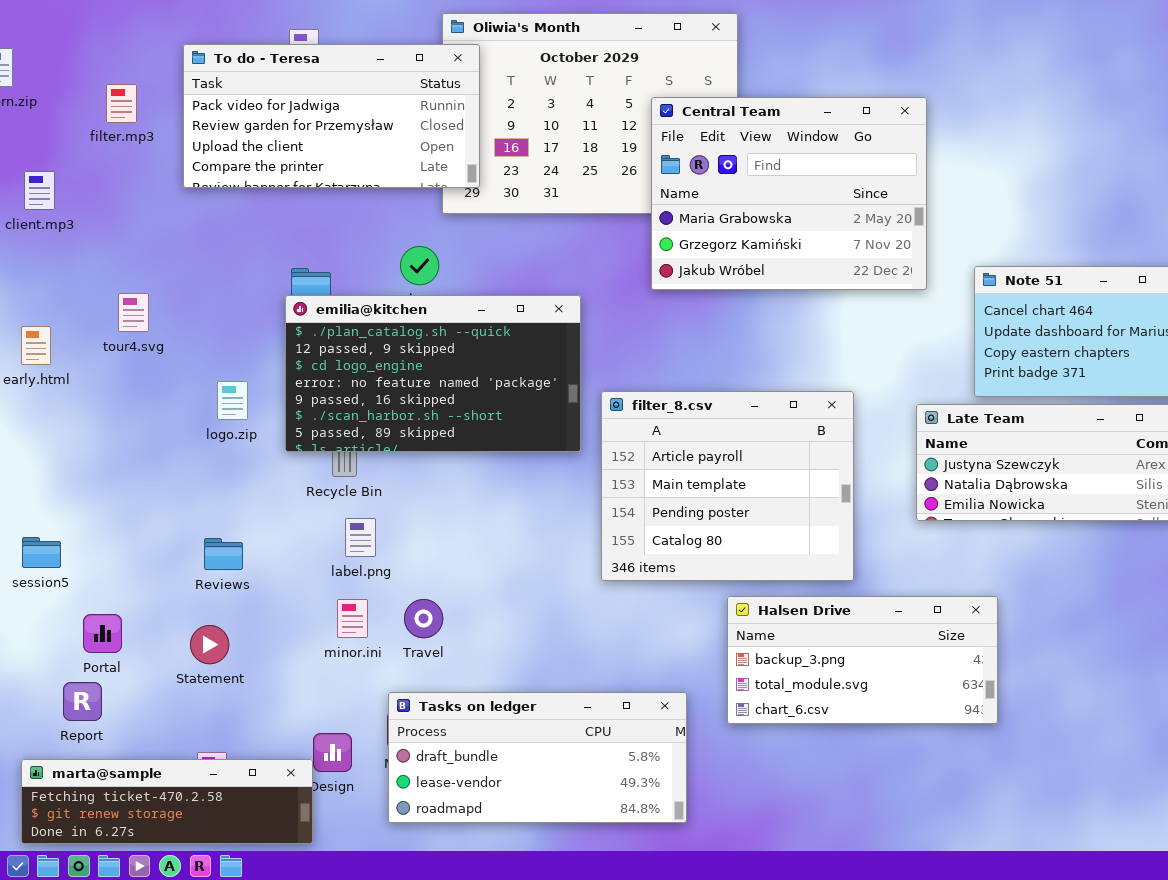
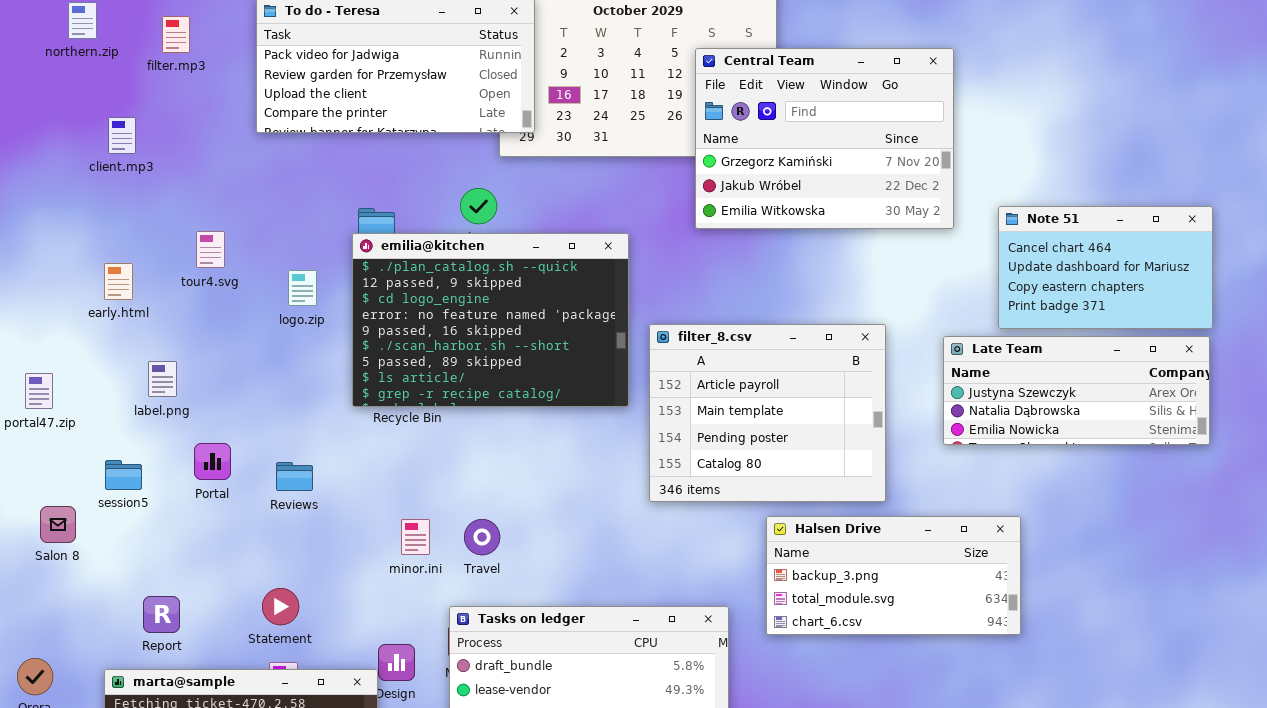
filter.mp3: [106,84,137,123] -> [162,16,190,53], moved
Central Team: [651,97,927,290] -> [695,48,954,229], scrolled down 1 row
emilia@kitchen: [285,295,581,452] -> [352,233,629,407], resized
logo.zip: [217,381,248,420] -> [288,270,317,306], moved
label.png: [345,518,376,557] -> [148,361,177,397], moved
Portal: [83,614,122,653] -> [194,443,231,480], moved
Statement: [190,625,229,664] -> [262,588,299,625], moved

